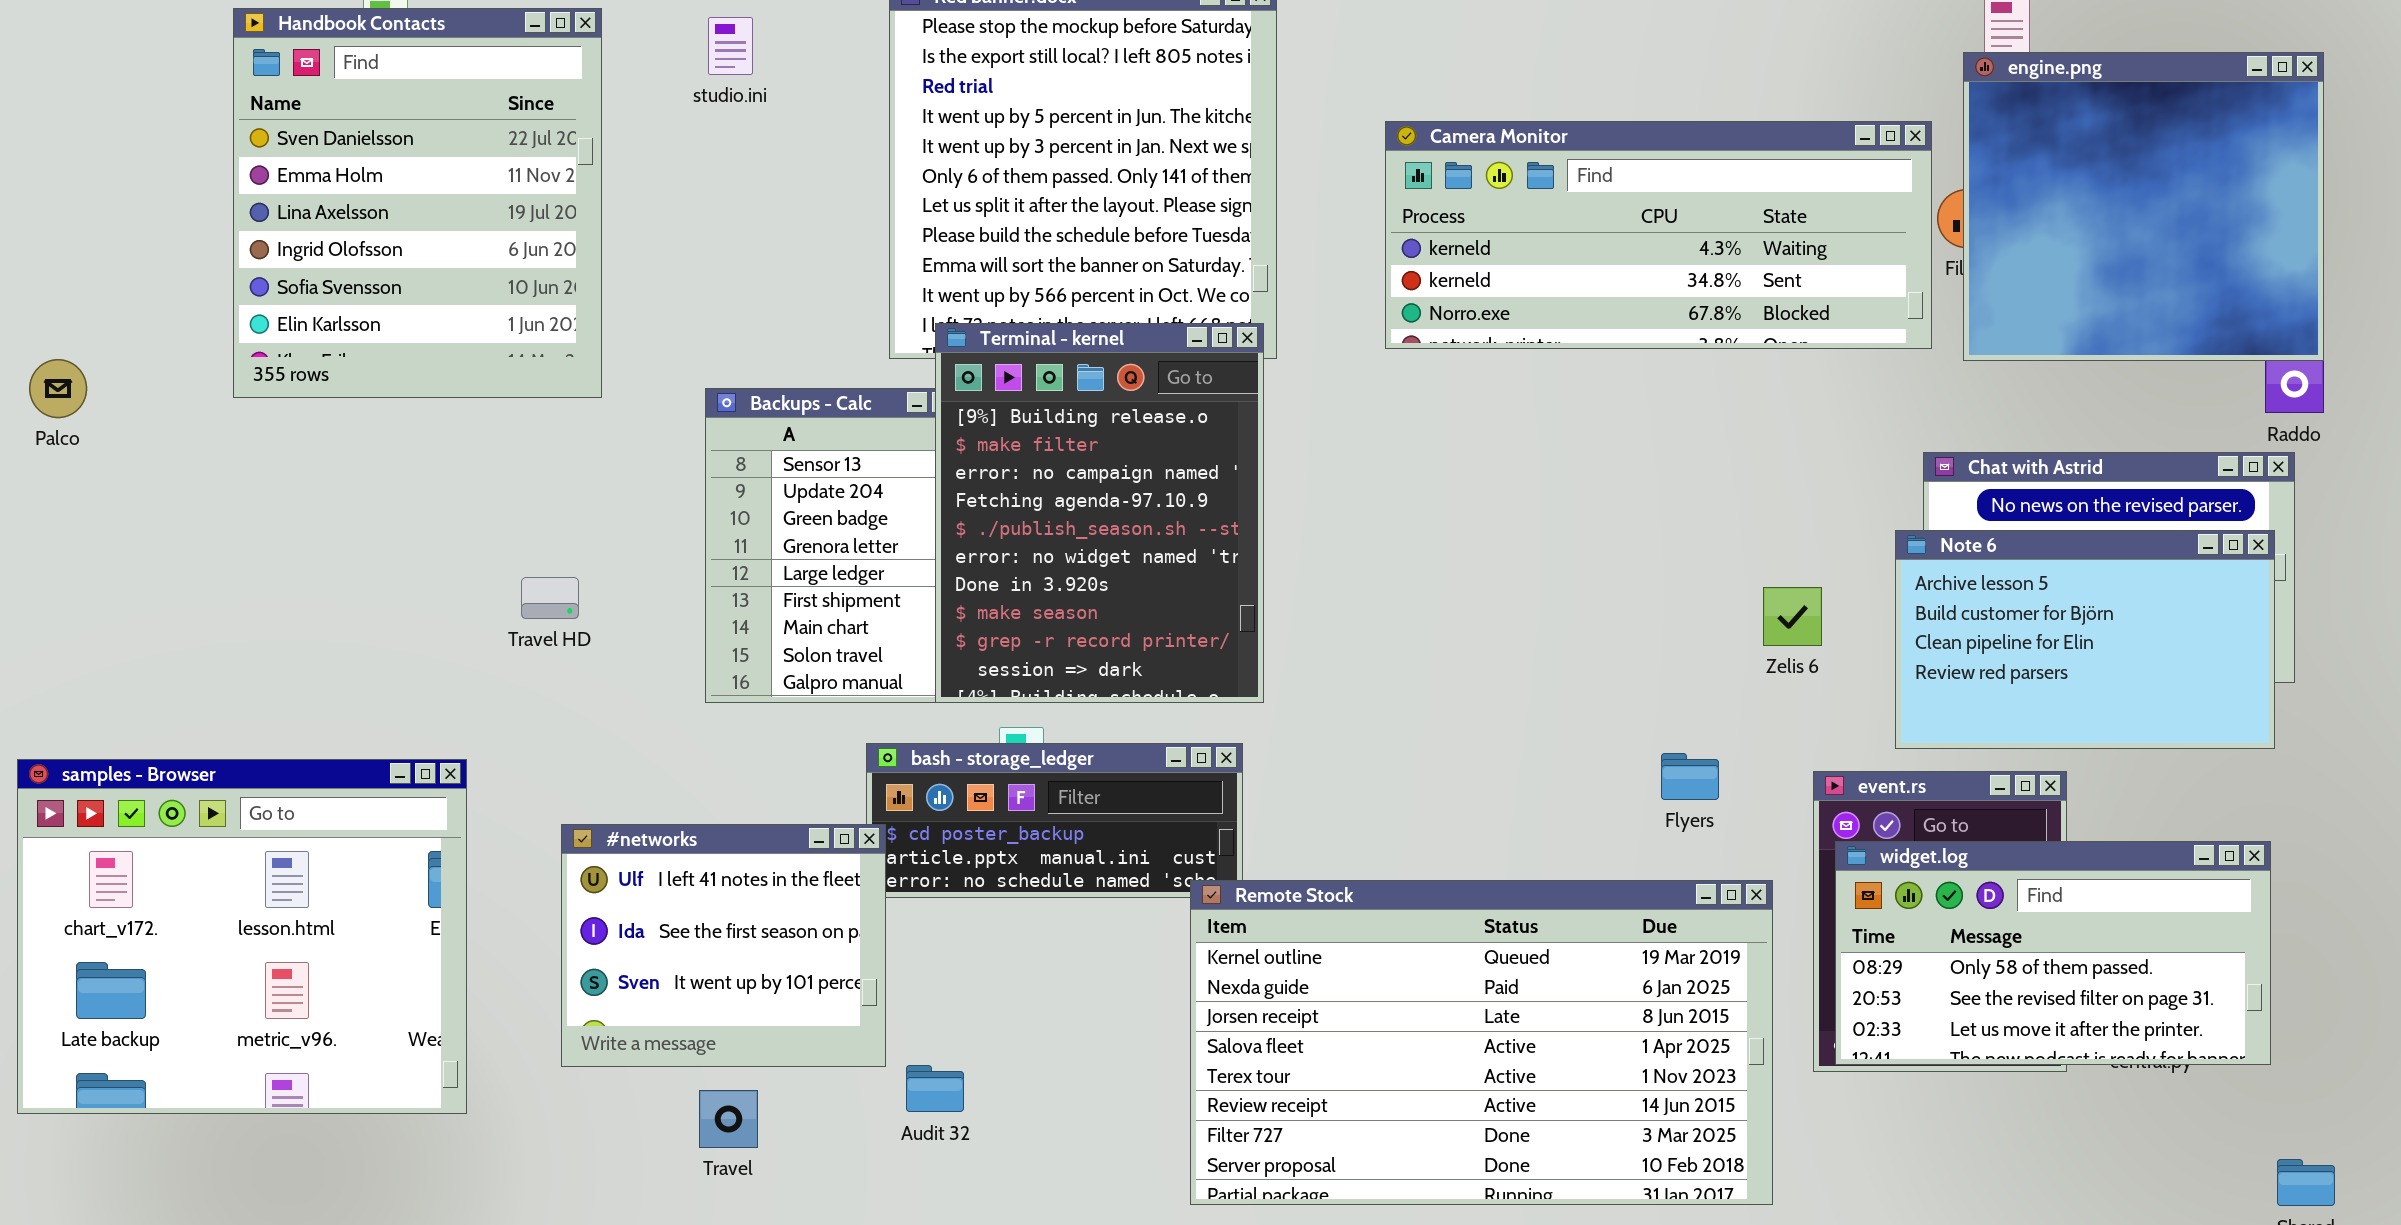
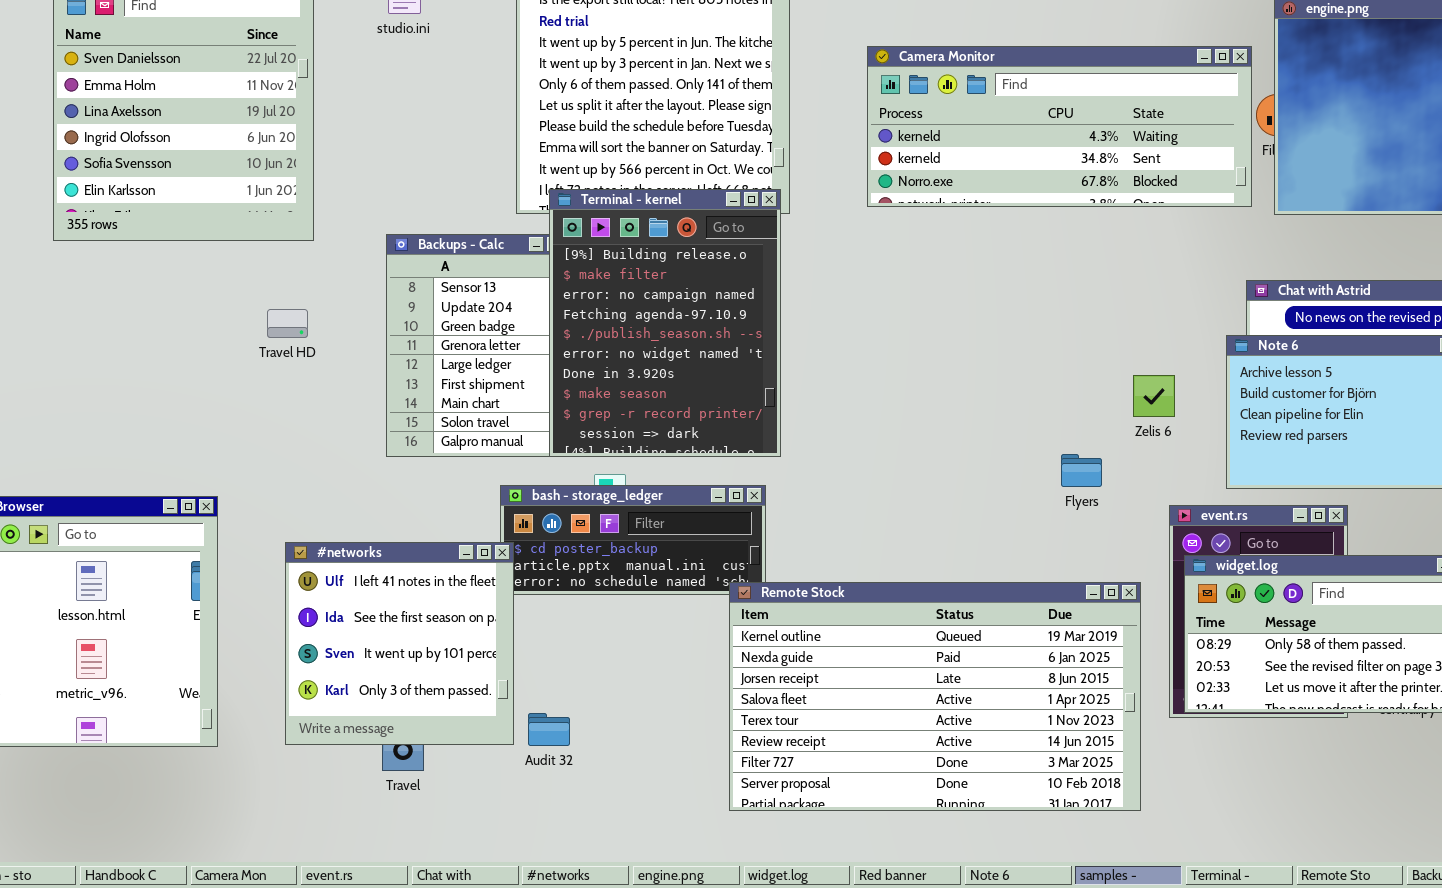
Travel HD: [521,577,579,619] -> [267,309,308,338], moved
Flyers: [1661,753,1719,800] -> [1061,454,1102,487], moved
#networks: [561,824,886,1067] -> [285,542,514,745], resized

